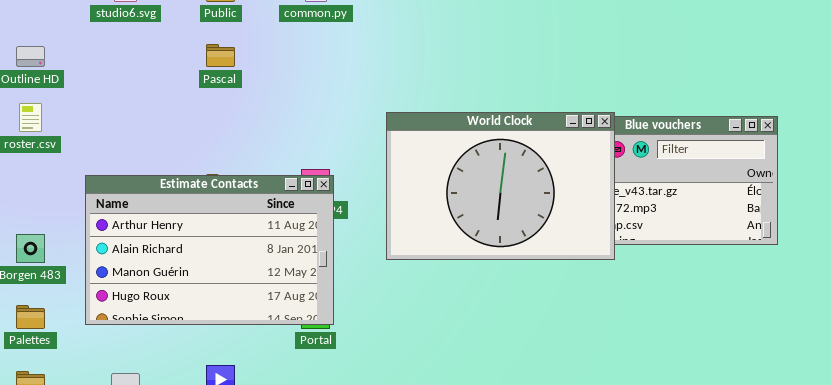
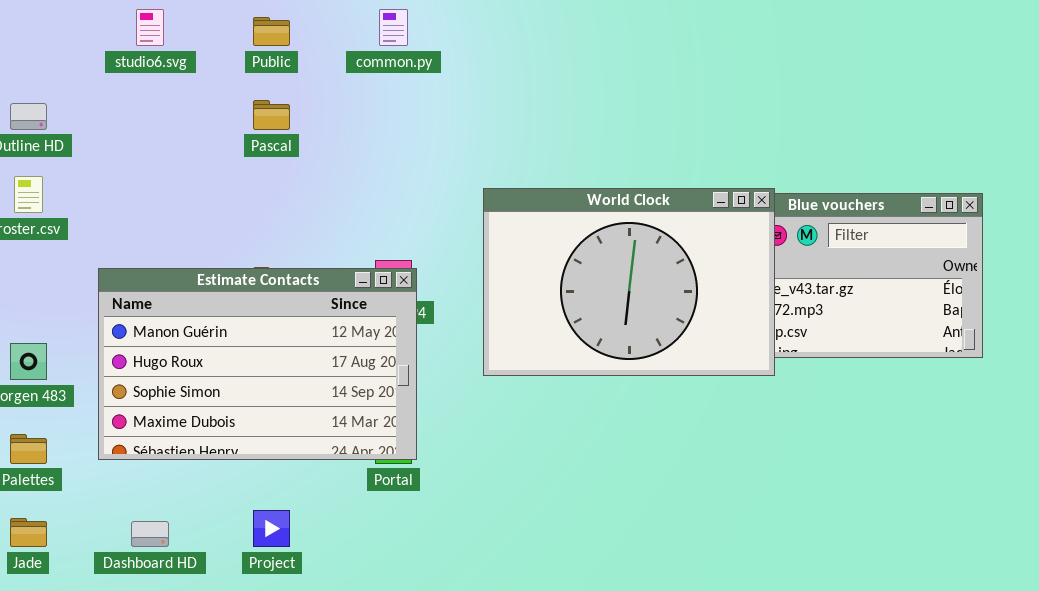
Estimate Contacts: [85,175,334,325] -> [98,268,417,460], scrolled down 2 rows

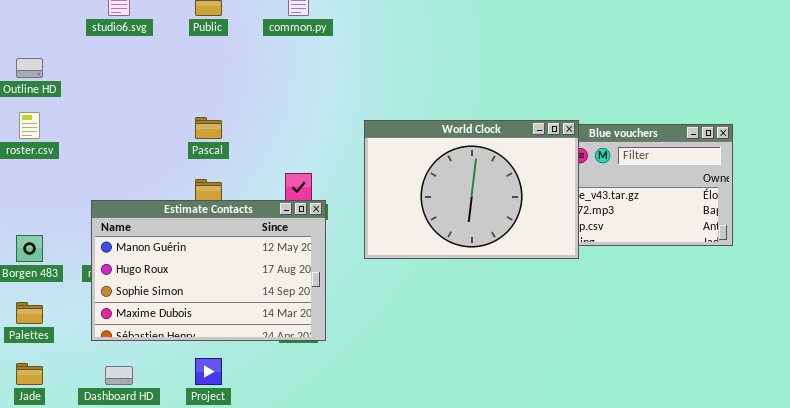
Pascal: [253,100,290,130] -> [195,117,222,139], moved
Estimate Contacts: [98,268,417,460] -> [91,200,326,341], moved

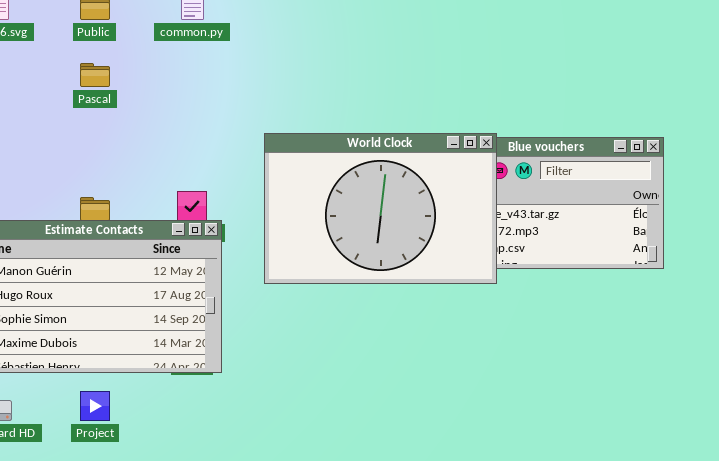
Pascal: [195,117,222,139] -> [80,63,110,87], moved

